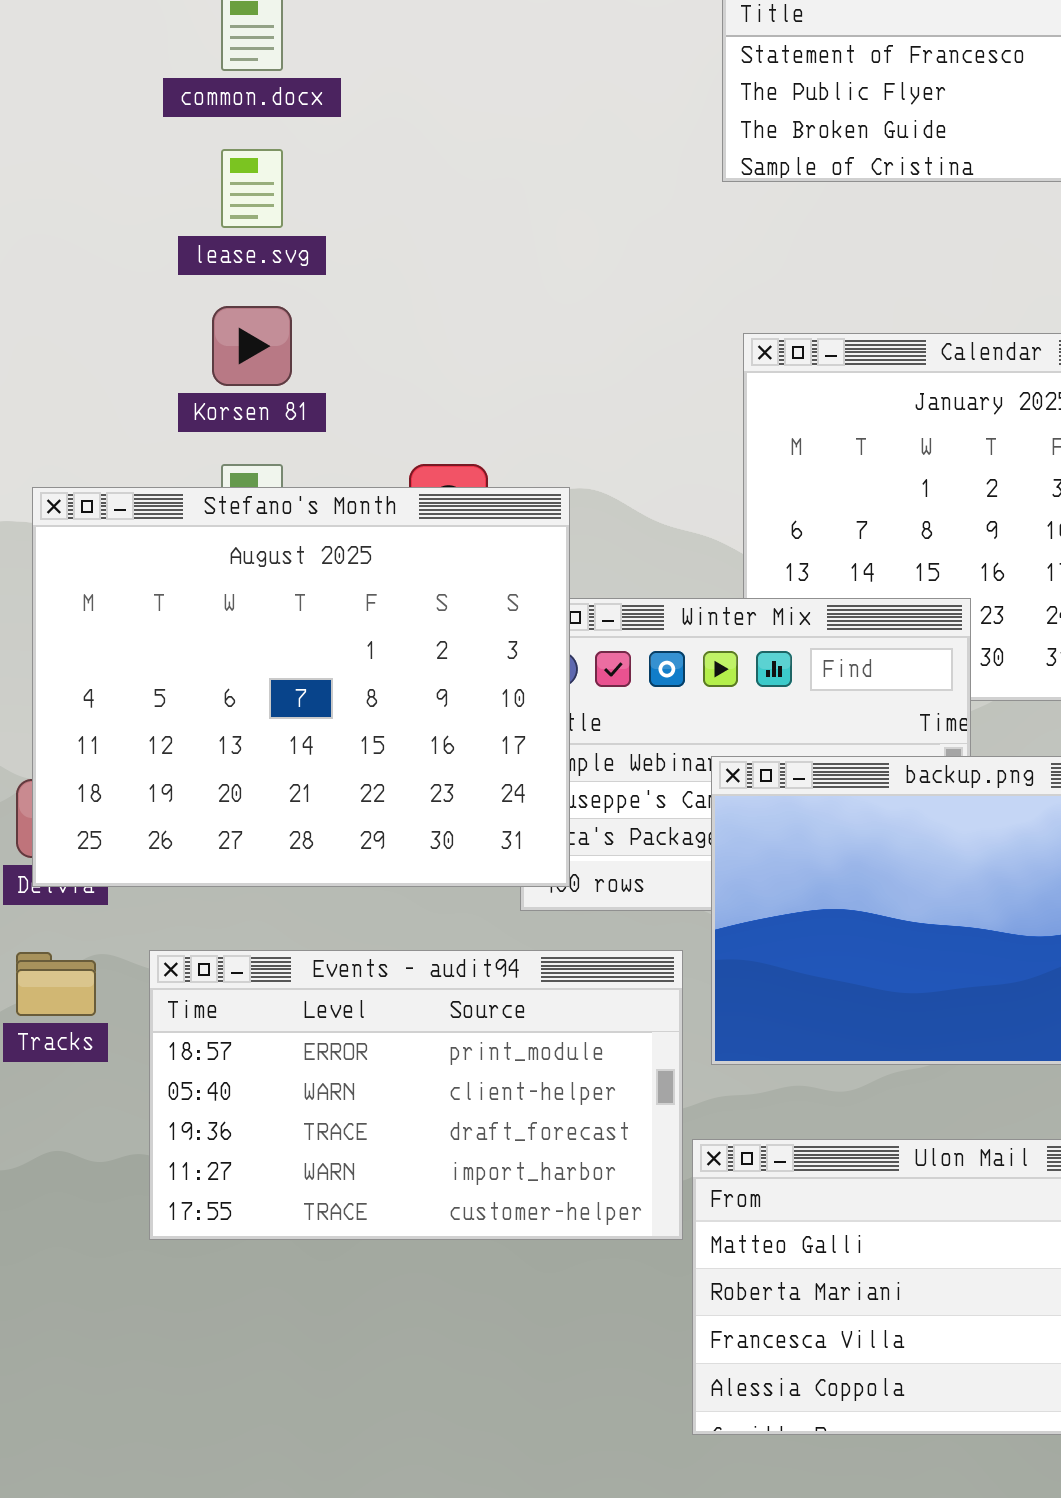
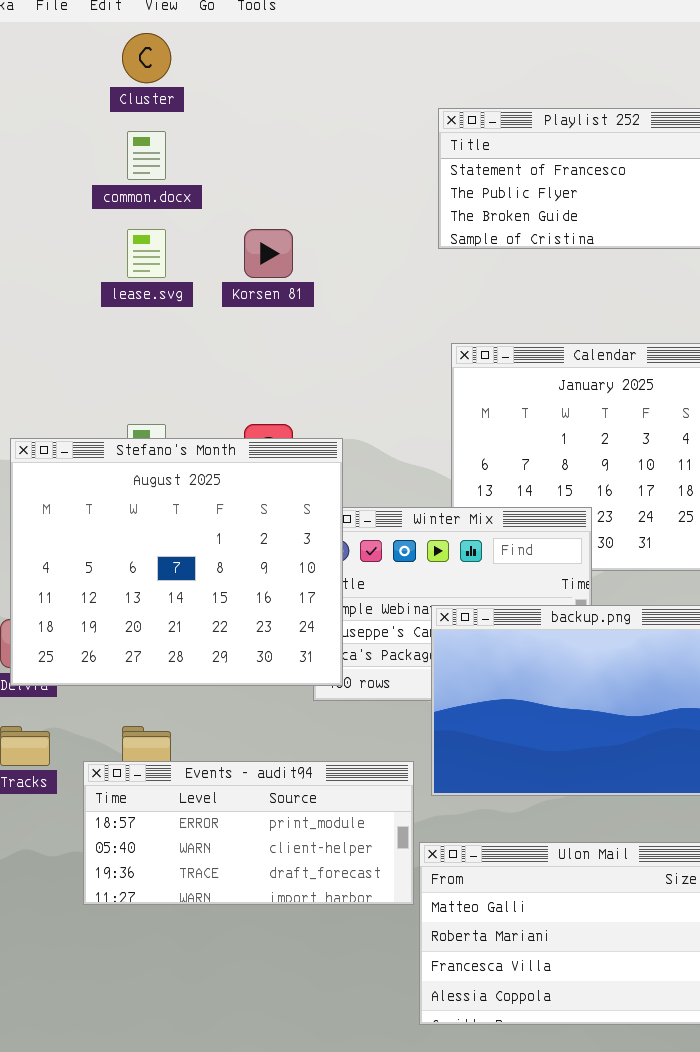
Korsen 81: [212,306,292,386] -> [244,229,293,278], moved
Events - audit94: [149,950,683,1240] -> [83,761,414,905], resized

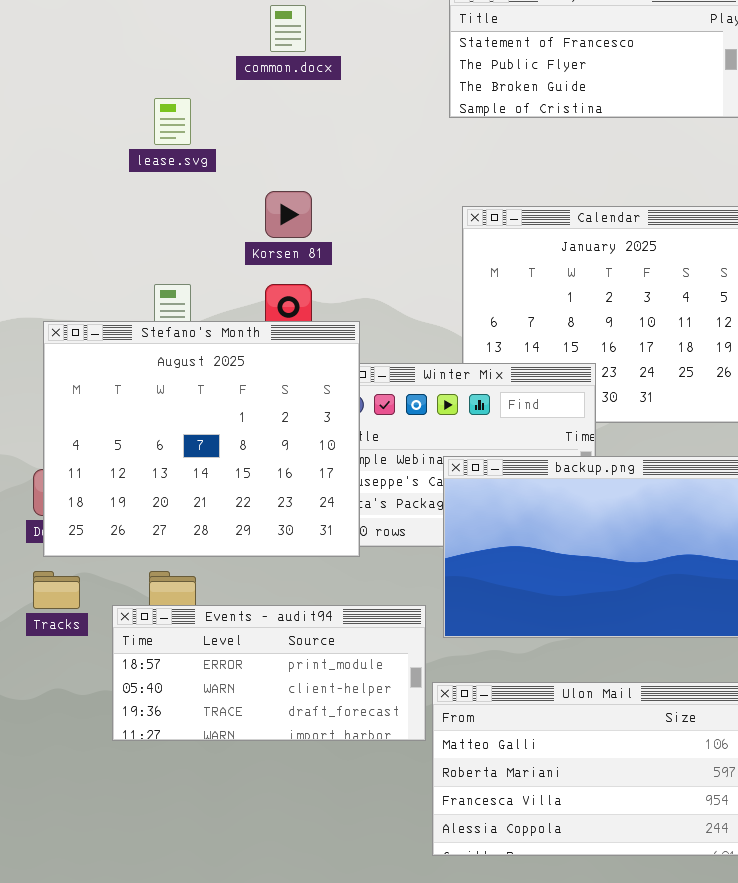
common.docx: [127,131,166,180] -> [270,5,306,52], moved
Korsen 81: [244,229,293,278] -> [265,191,312,238], moved
Stefano's Month: [10,438,343,686] -> [43,321,360,557], moved

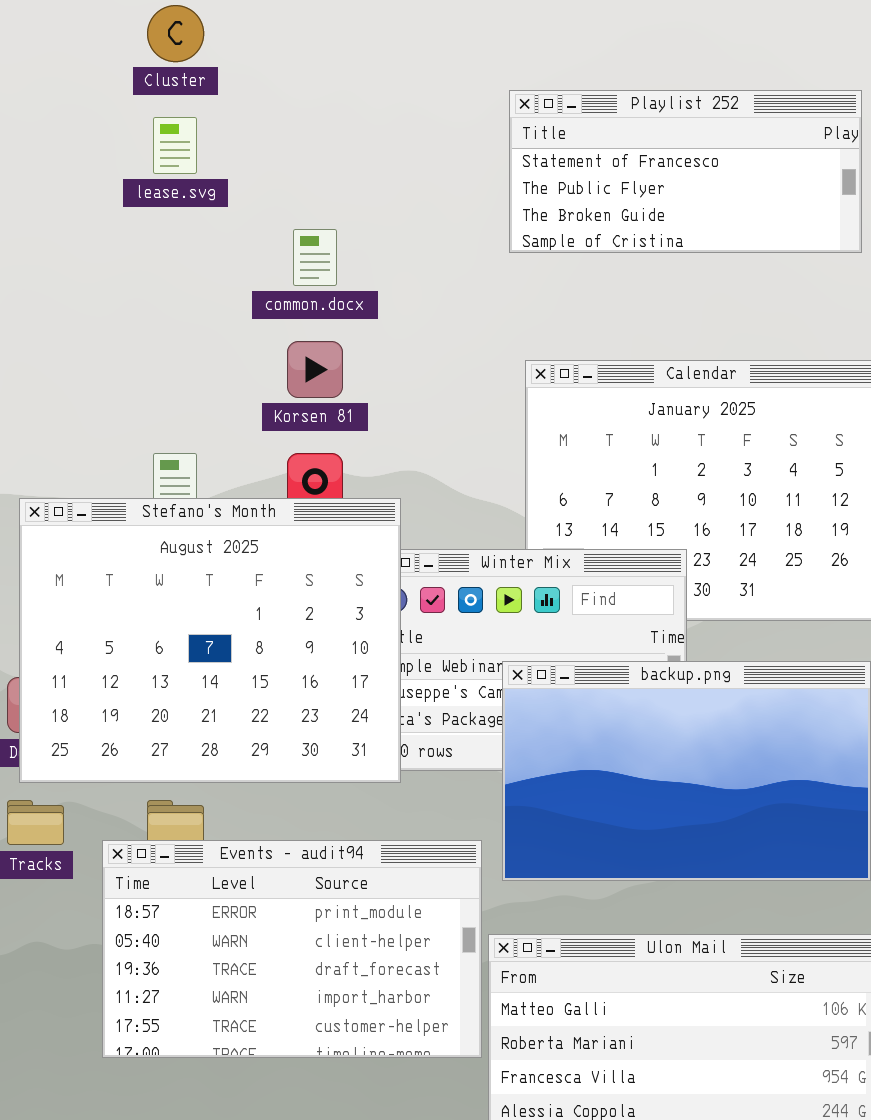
common.docx: [270,5,306,52] -> [293,229,337,286], moved
lease.svg: [154,98,191,145] -> [153,117,197,174], moved
Events - audit94: [112,605,426,741] -> [102,840,482,1058], resized

